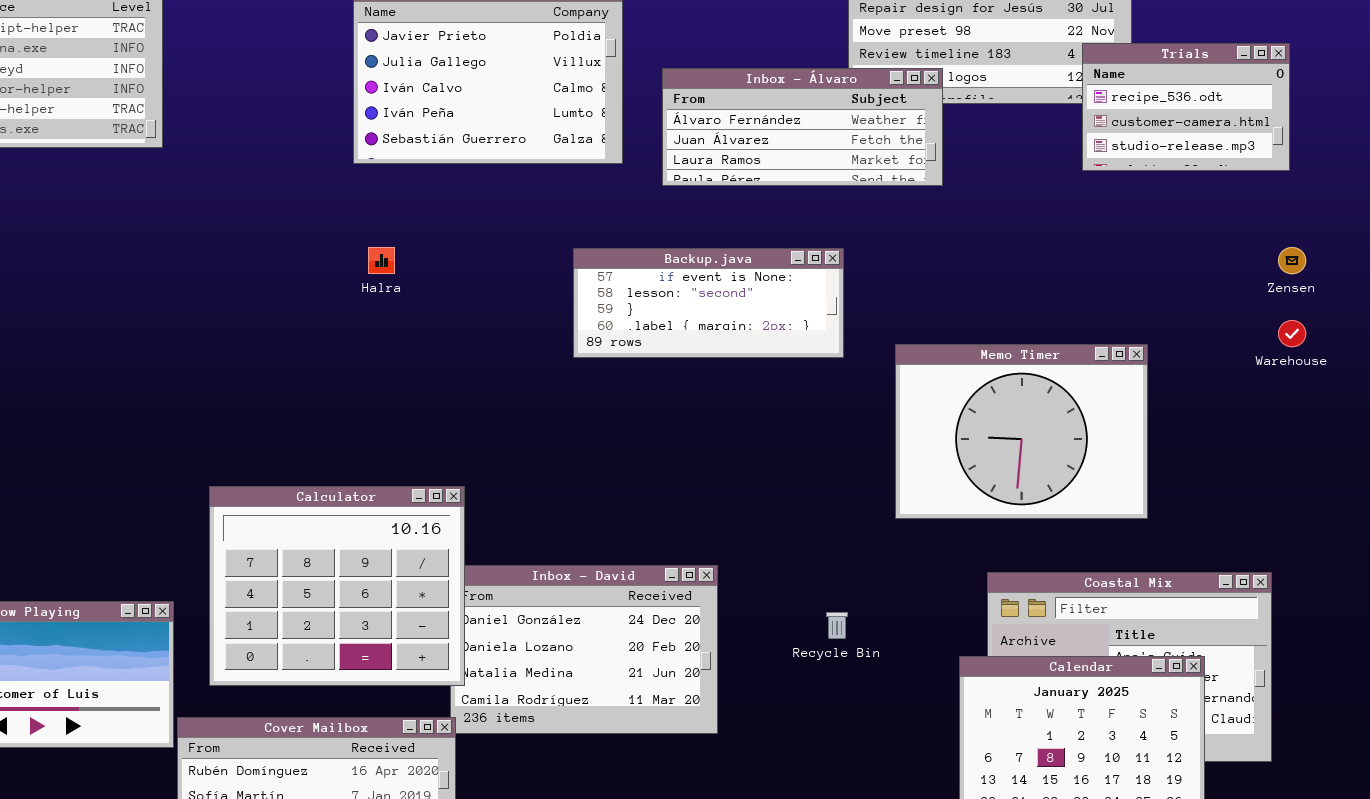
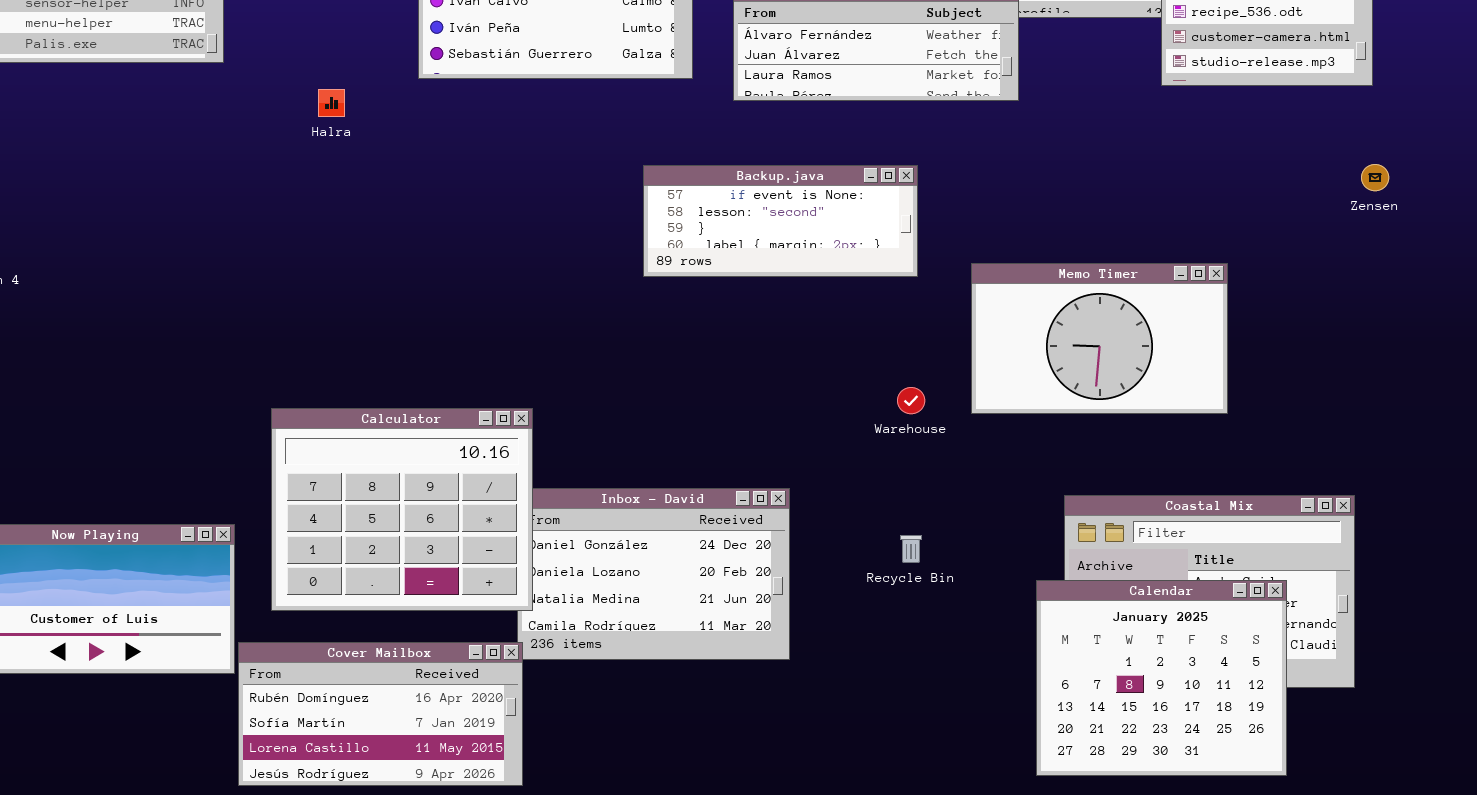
Halra: [368,247,395,274] -> [318,89,345,117], moved
Warehouse: [1278,320,1306,347] -> [897,387,925,414], moved
Memo Timer: [895,344,1148,519] -> [971,263,1228,414], resized

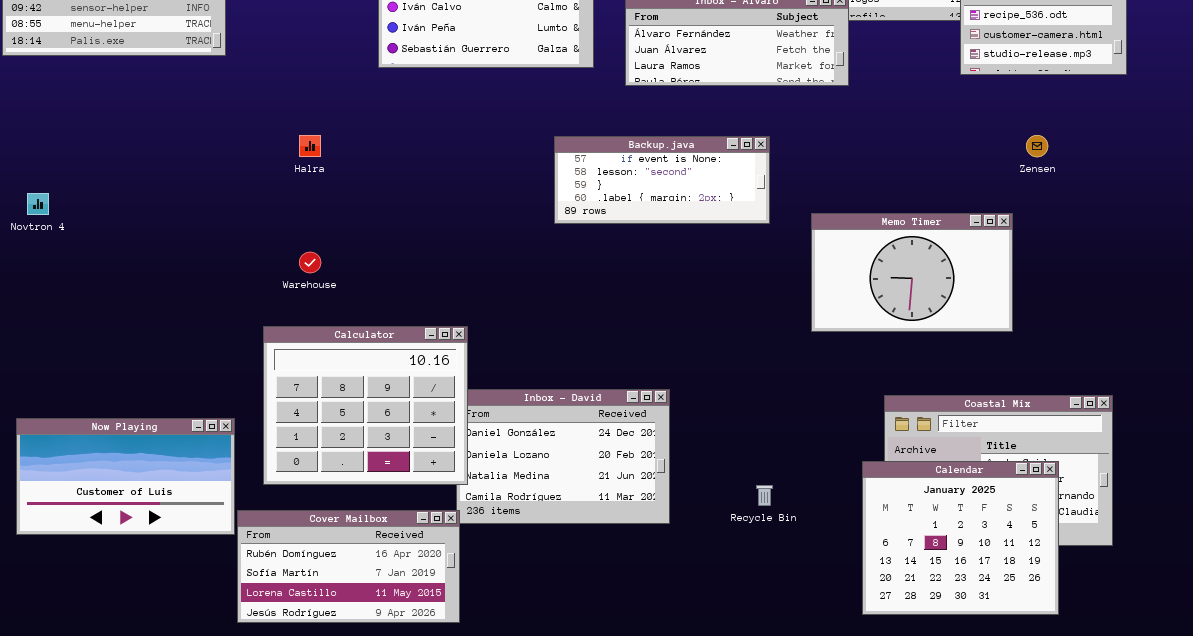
Halra: [318,89,345,117] -> [299,135,321,157], moved
Zensen: [1361,164,1389,191] -> [1026,135,1048,157], moved
Warehouse: [897,387,925,414] -> [299,252,321,273], moved
Recycle Bin: [900,535,922,563] -> [756,485,773,506], moved

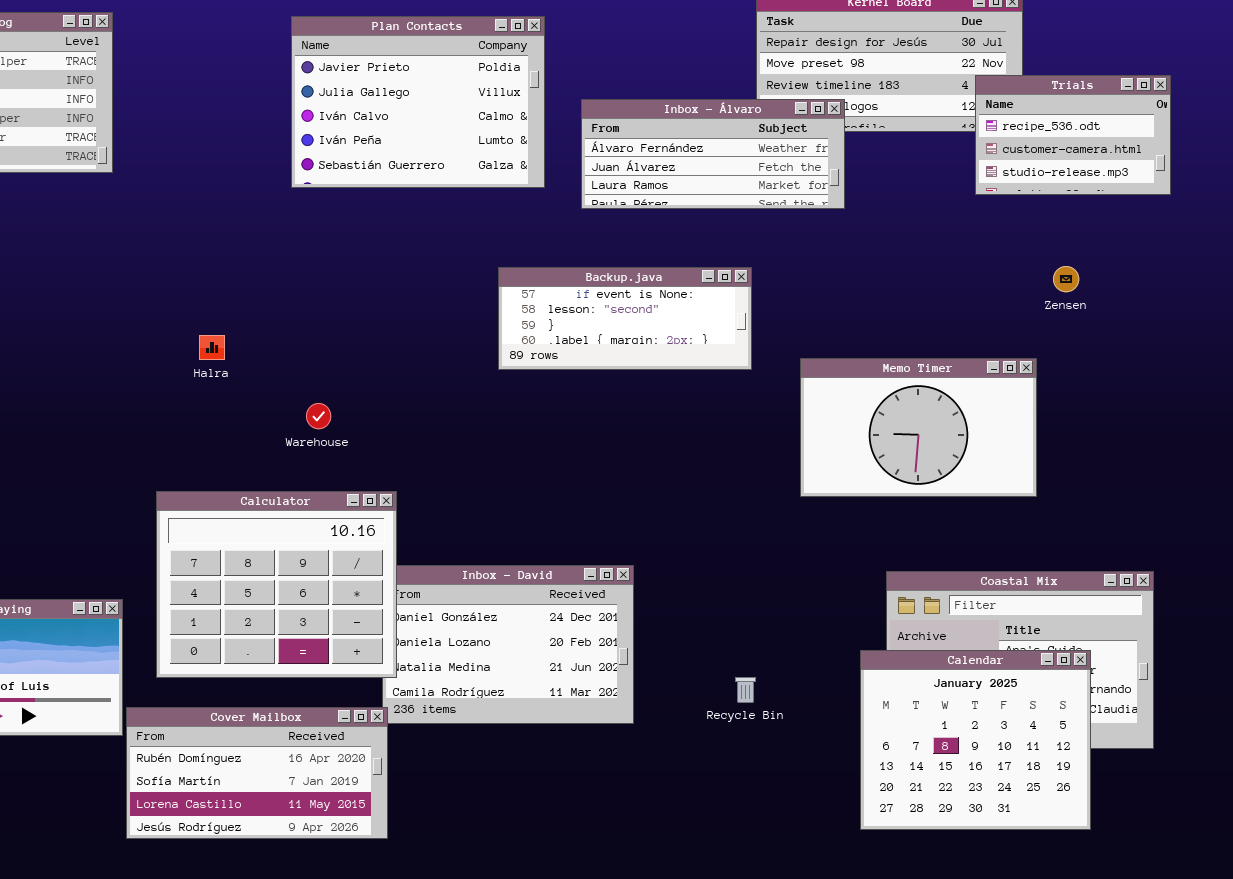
Halra: [299,135,321,157] -> [199,335,225,360], moved
Warehouse: [299,252,321,273] -> [306,403,331,429], moved

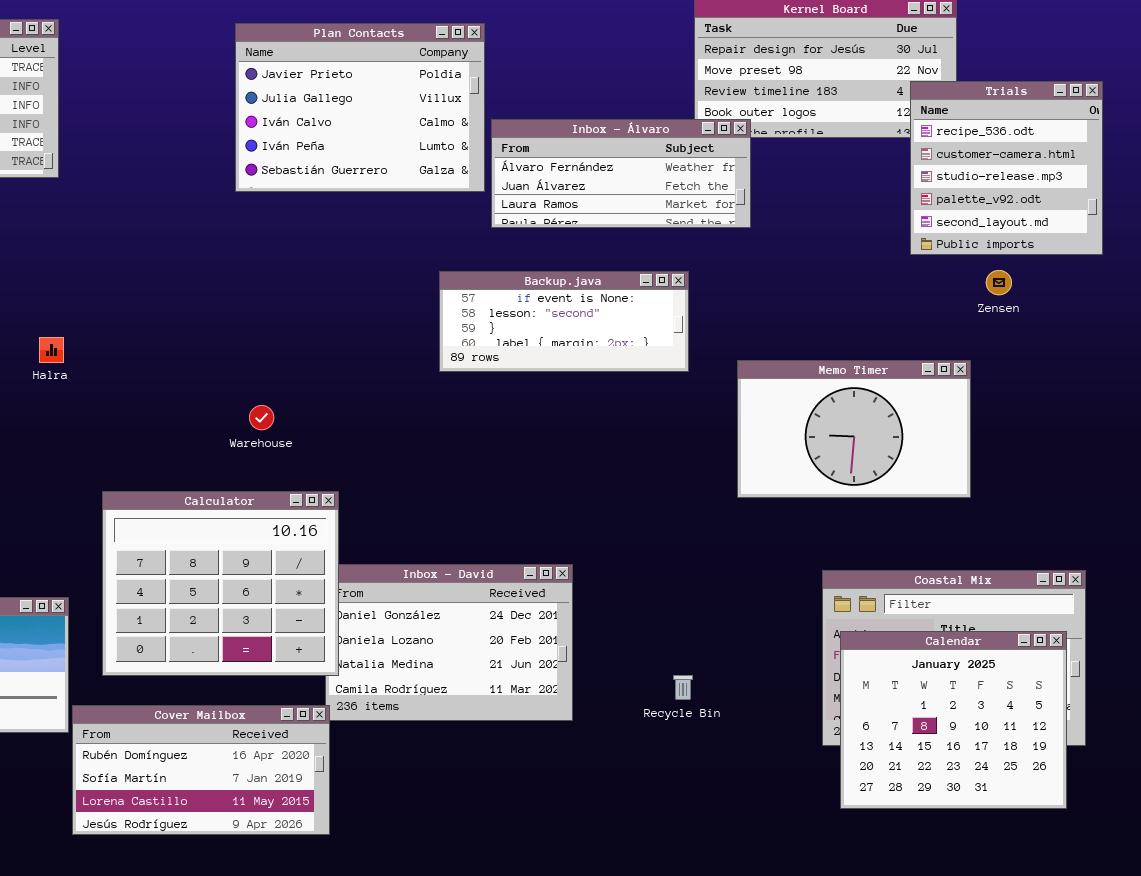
Trials: [975,75,1171,195] -> [910,81,1103,255], resized
Inbox - Álvaro: [581,99,845,209] -> [491,119,751,228], moved
Halra: [199,335,225,360] -> [39,337,64,363], moved
Calendar: [860,650,1091,830] -> [840,631,1067,809], moved

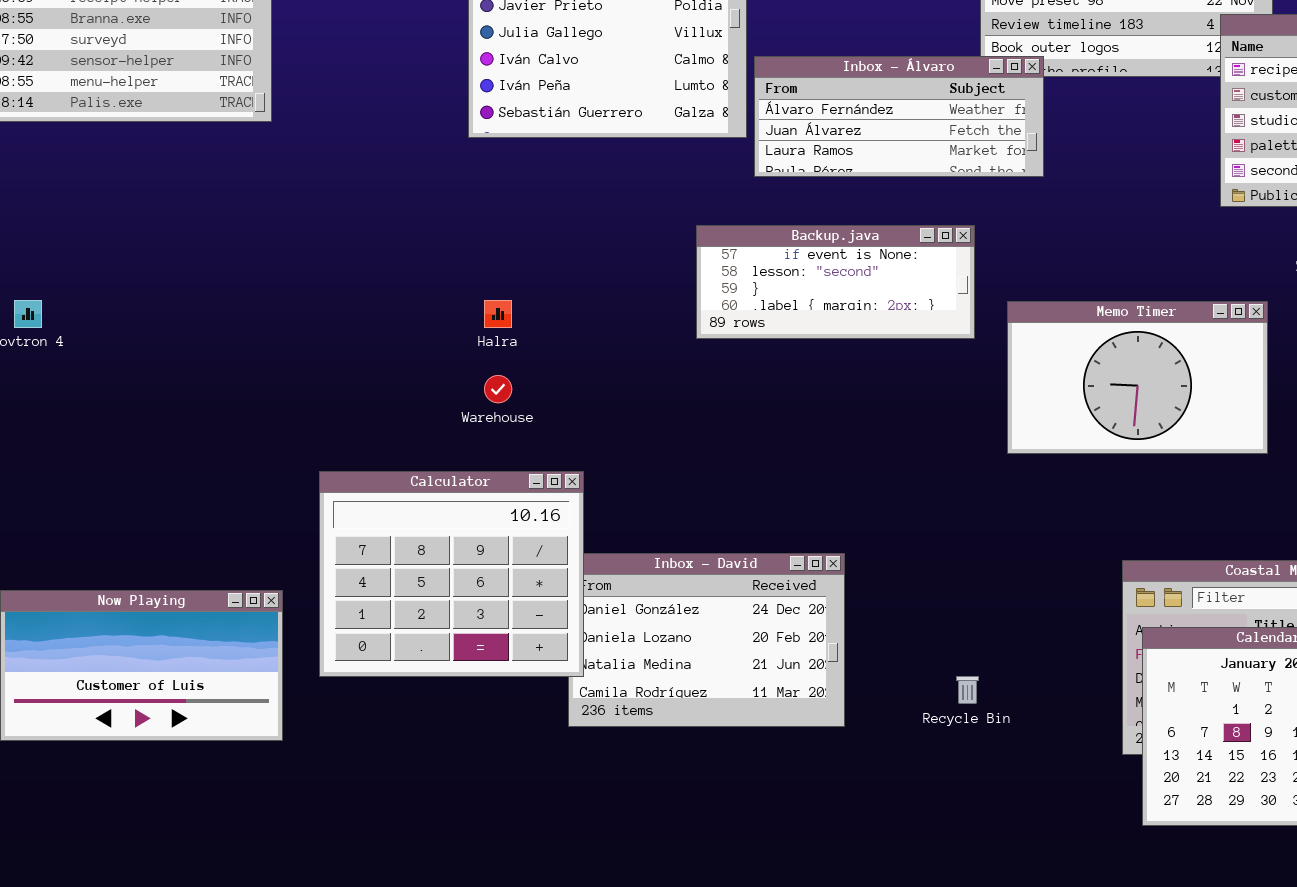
Halra: [39,337,64,363] -> [484,300,512,328], moved
Memo Timer: [737,360,971,498] -> [1007,301,1268,454], moved
Cover Mailbox: [72,705,330,835] -> none, closed

